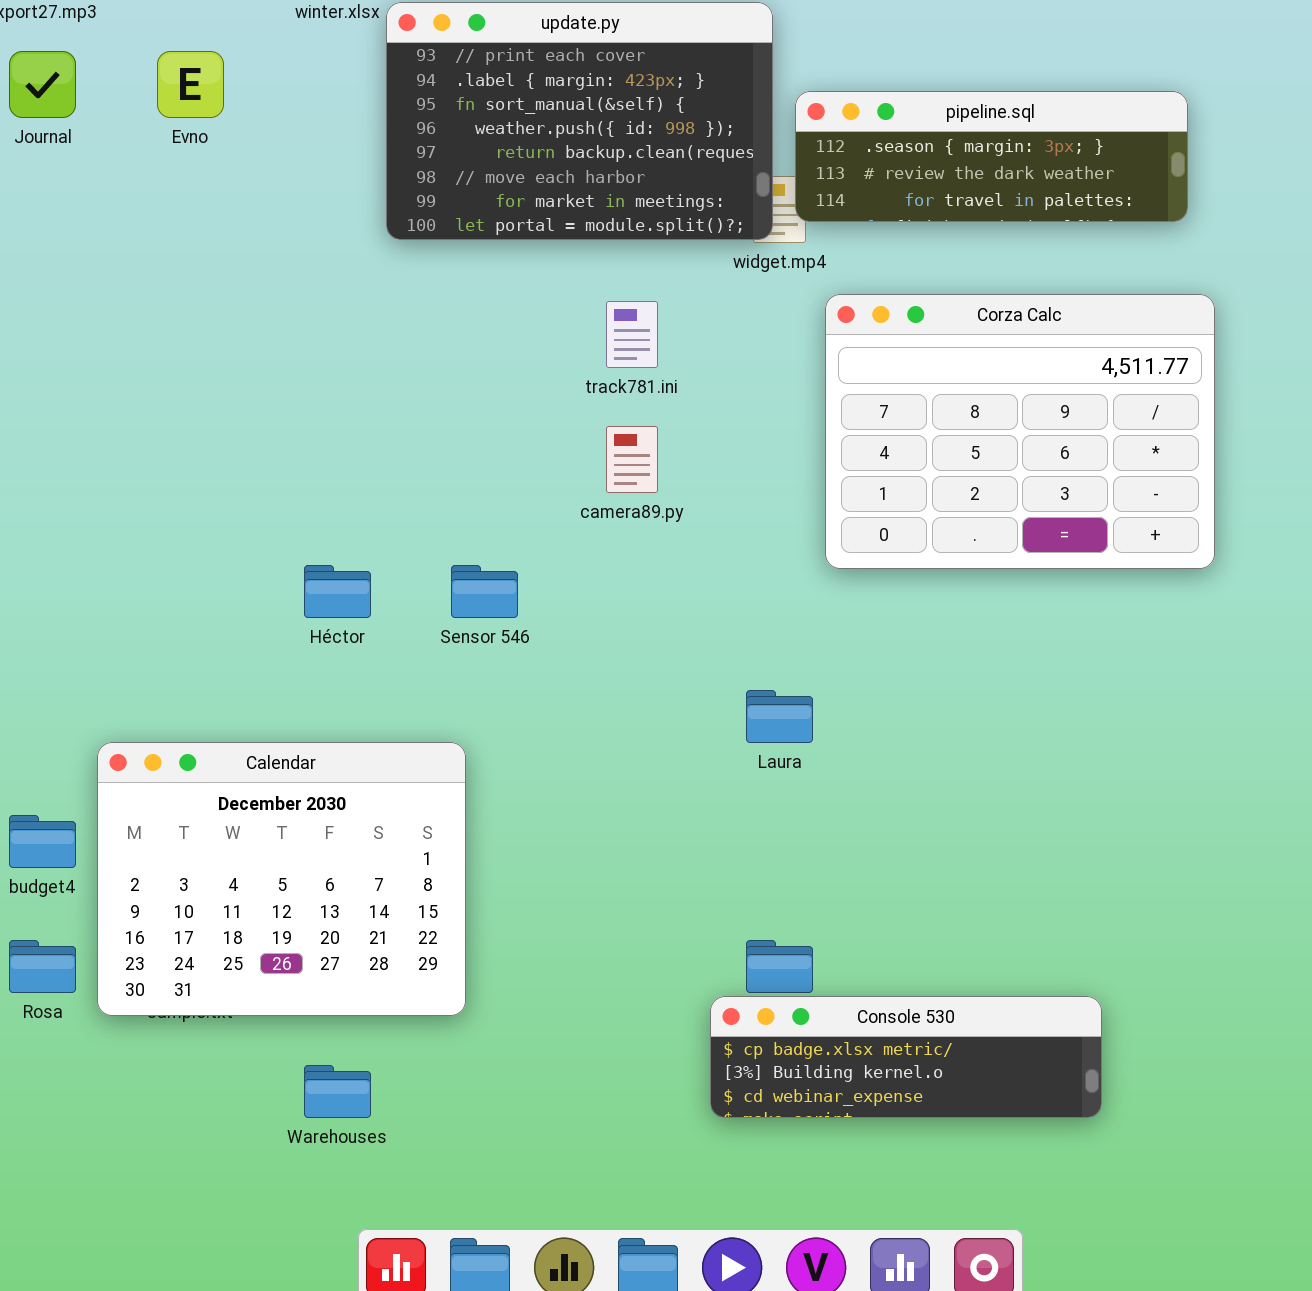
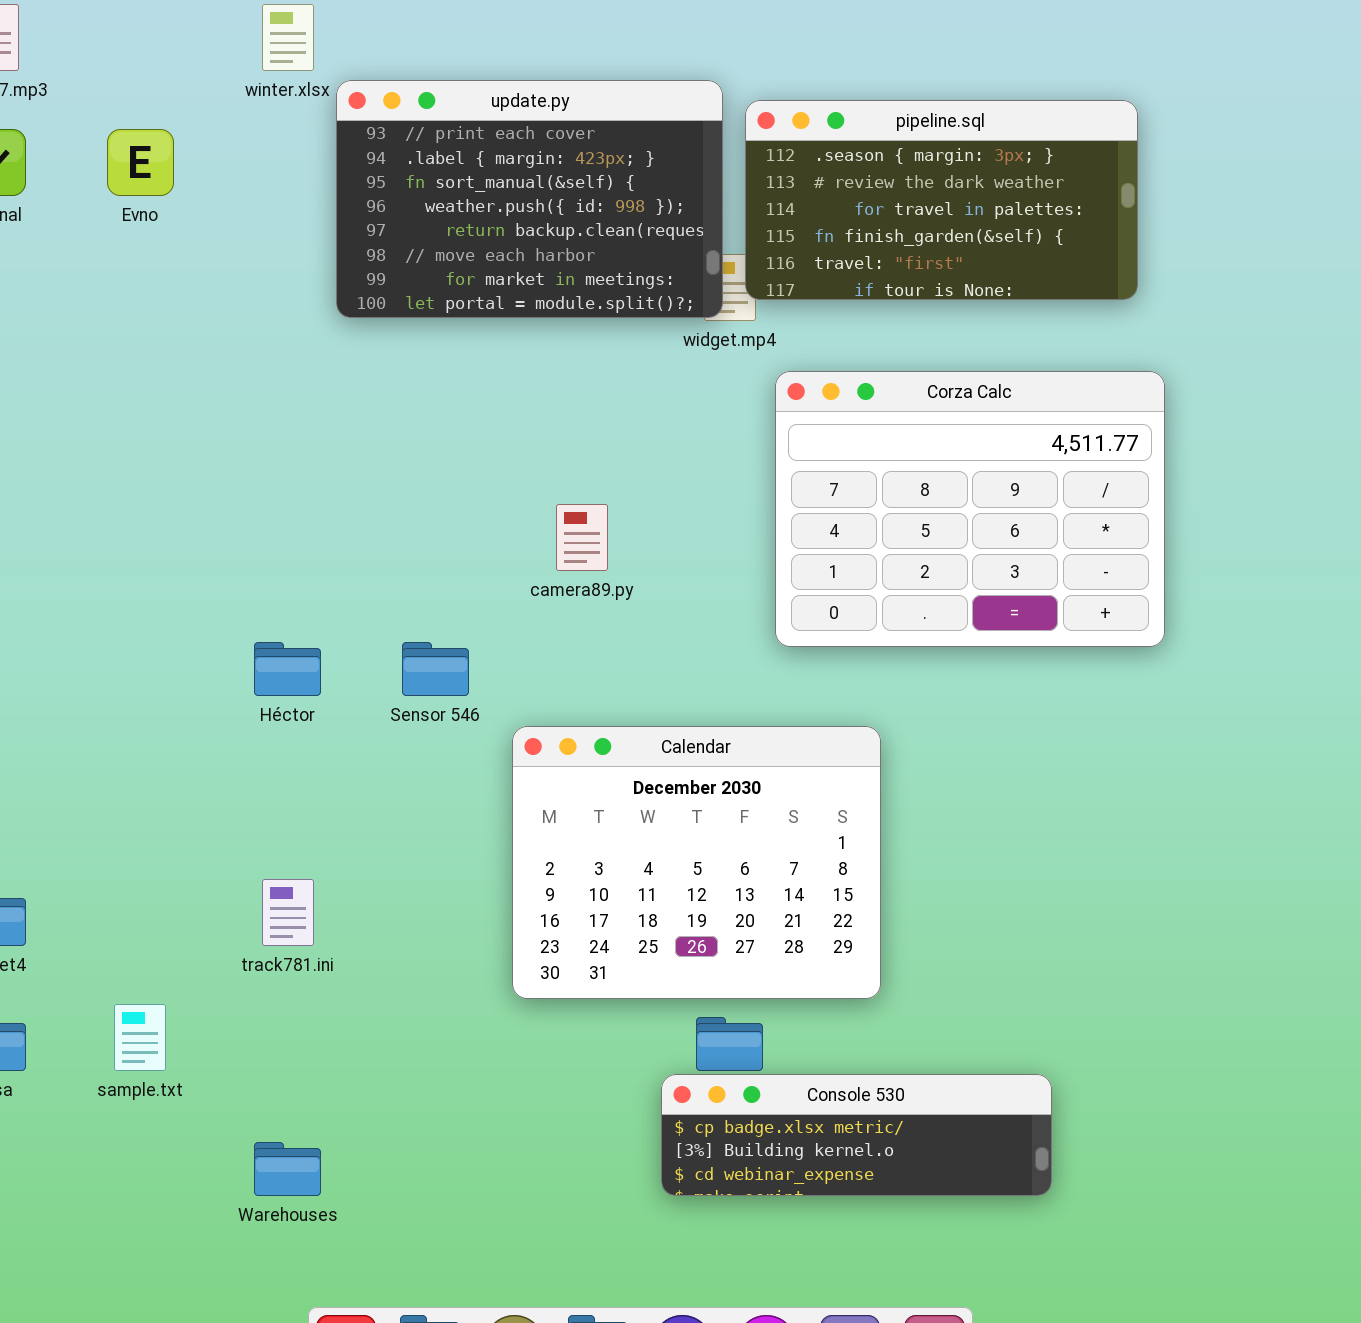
pipeline.sql: [795,91,1188,222] -> [745,100,1138,300], resized
track781.ini: [606,301,658,368] -> [262,879,314,946], moved
Calendar: [97,742,466,1016] -> [512,726,881,999], moved

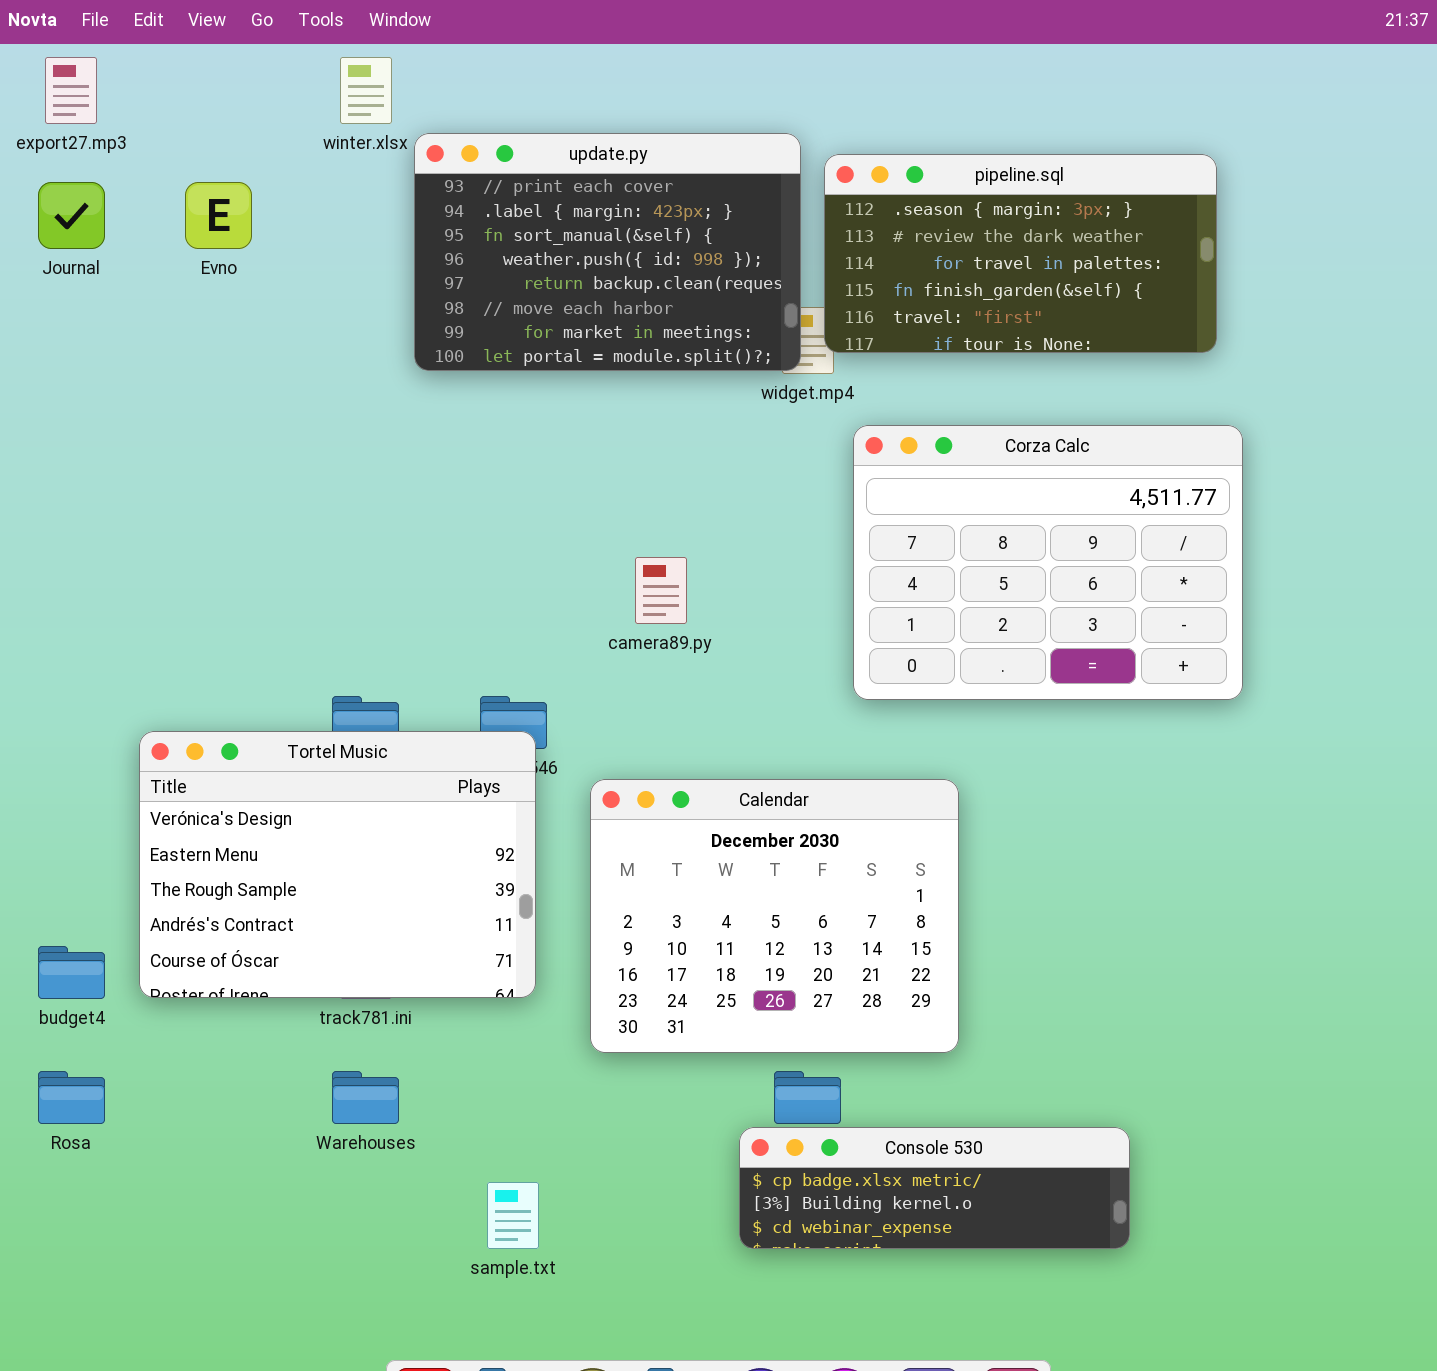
Tortel Music: none -> [139,731,536,998], opened
sample.txt: [114,1004,166,1071] -> [487,1182,539,1249], moved
Warehouses: [254,1142,321,1196] -> [332,1071,399,1124], moved

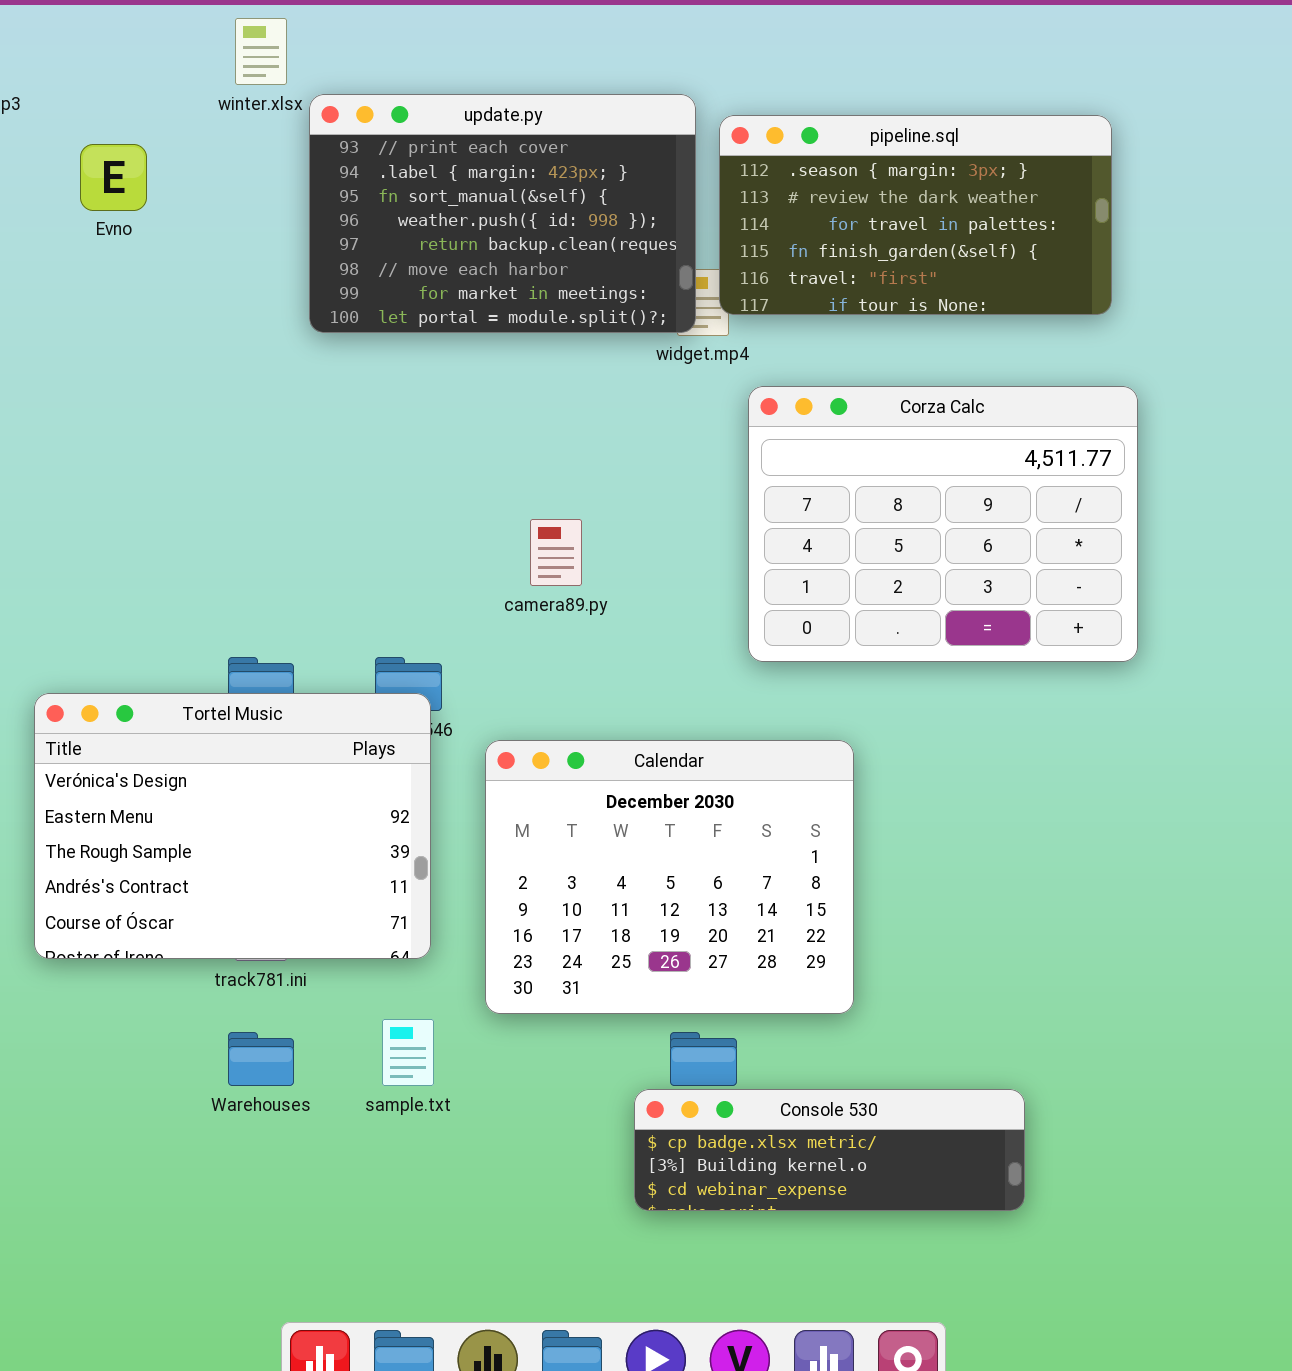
sample.txt: [487,1182,539,1249] -> [382,1019,434,1086], moved

